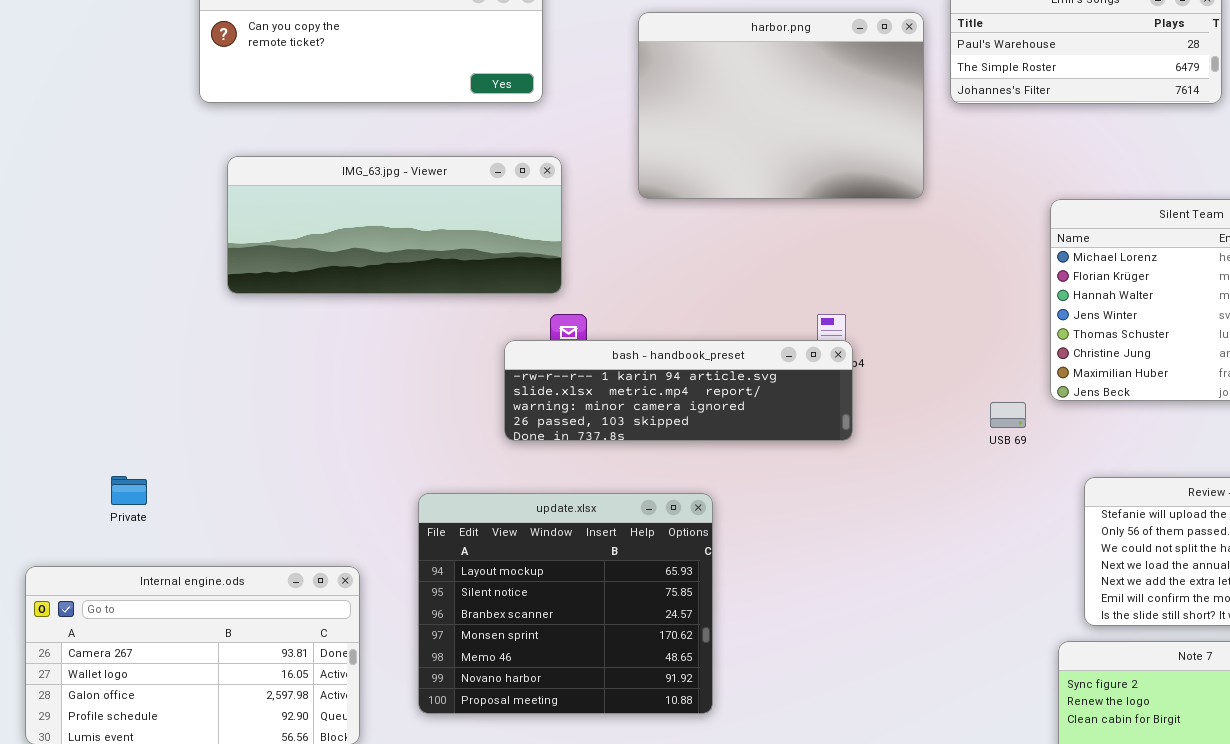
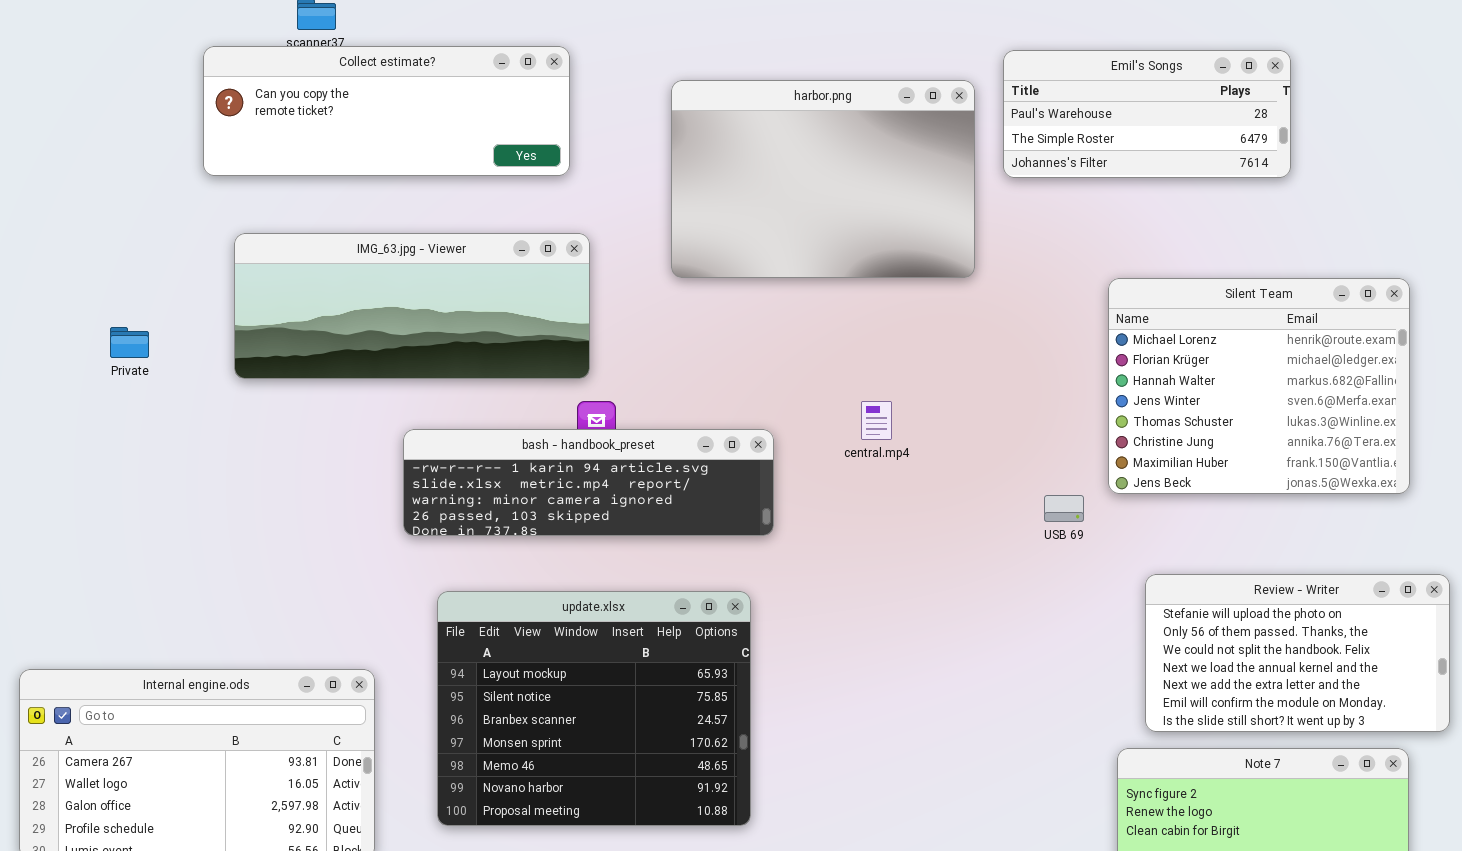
bash - handbook_preset: [504,340,853,441] -> [403,429,774,536], moved
Private: [111,476,147,505] -> [110,327,149,358], moved

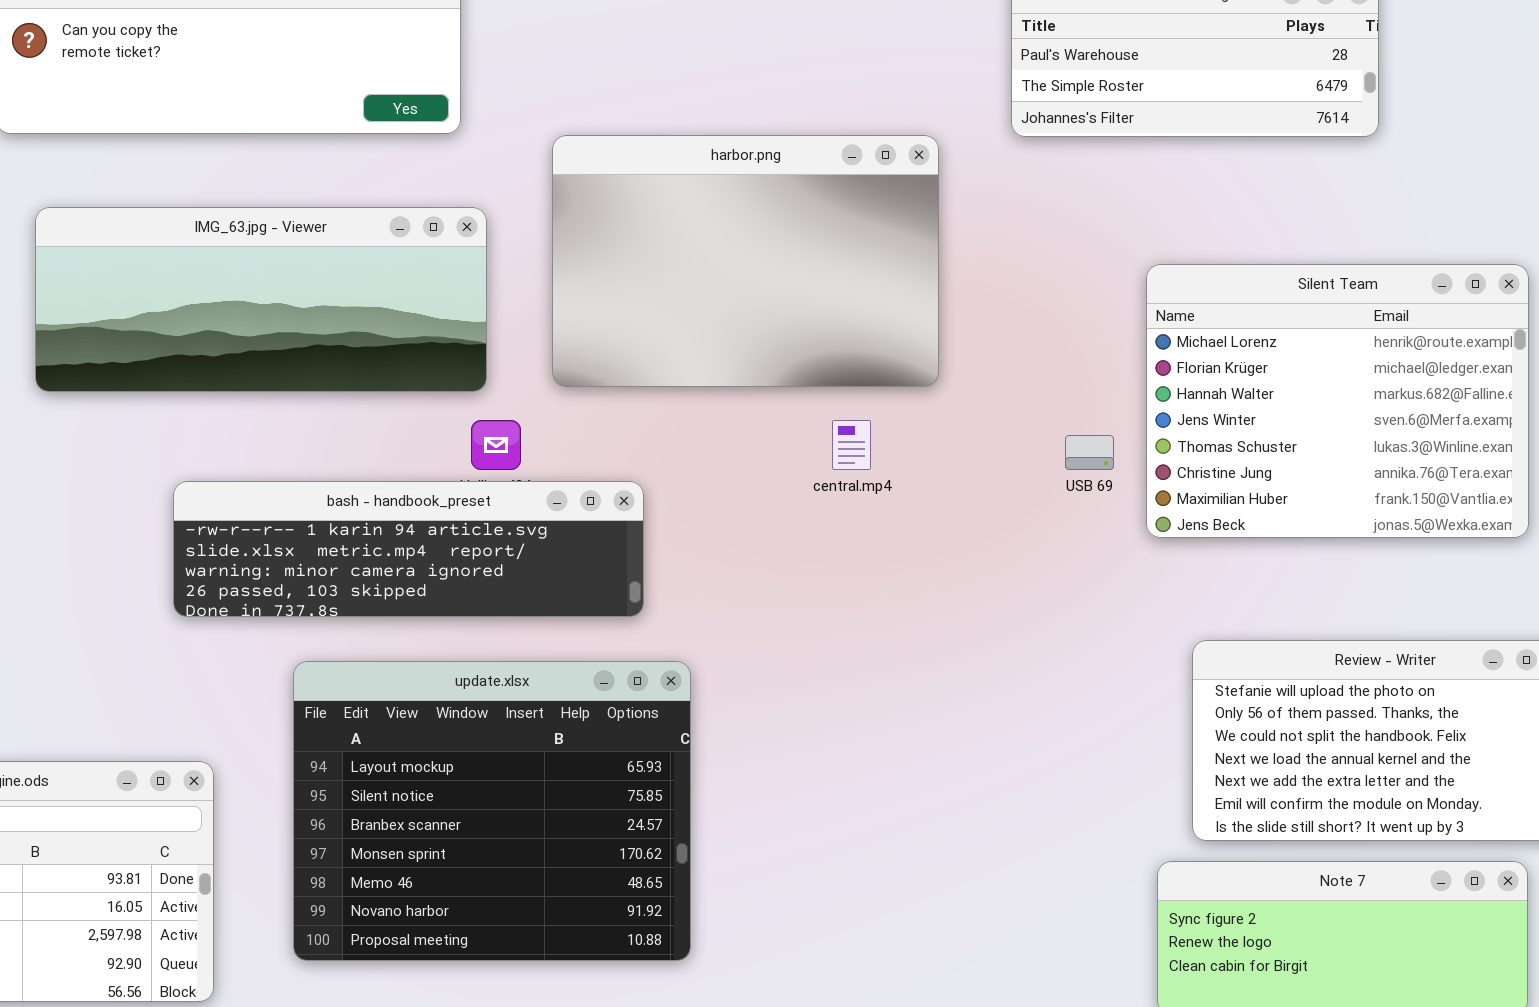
harbor.png: [671,80,975,278] -> [552,135,939,387], moved
bash - handbook_preset: [403,429,774,536] -> [173,481,644,617], moved
USB 69: [1044,495,1084,522] -> [1065,435,1114,470], moved

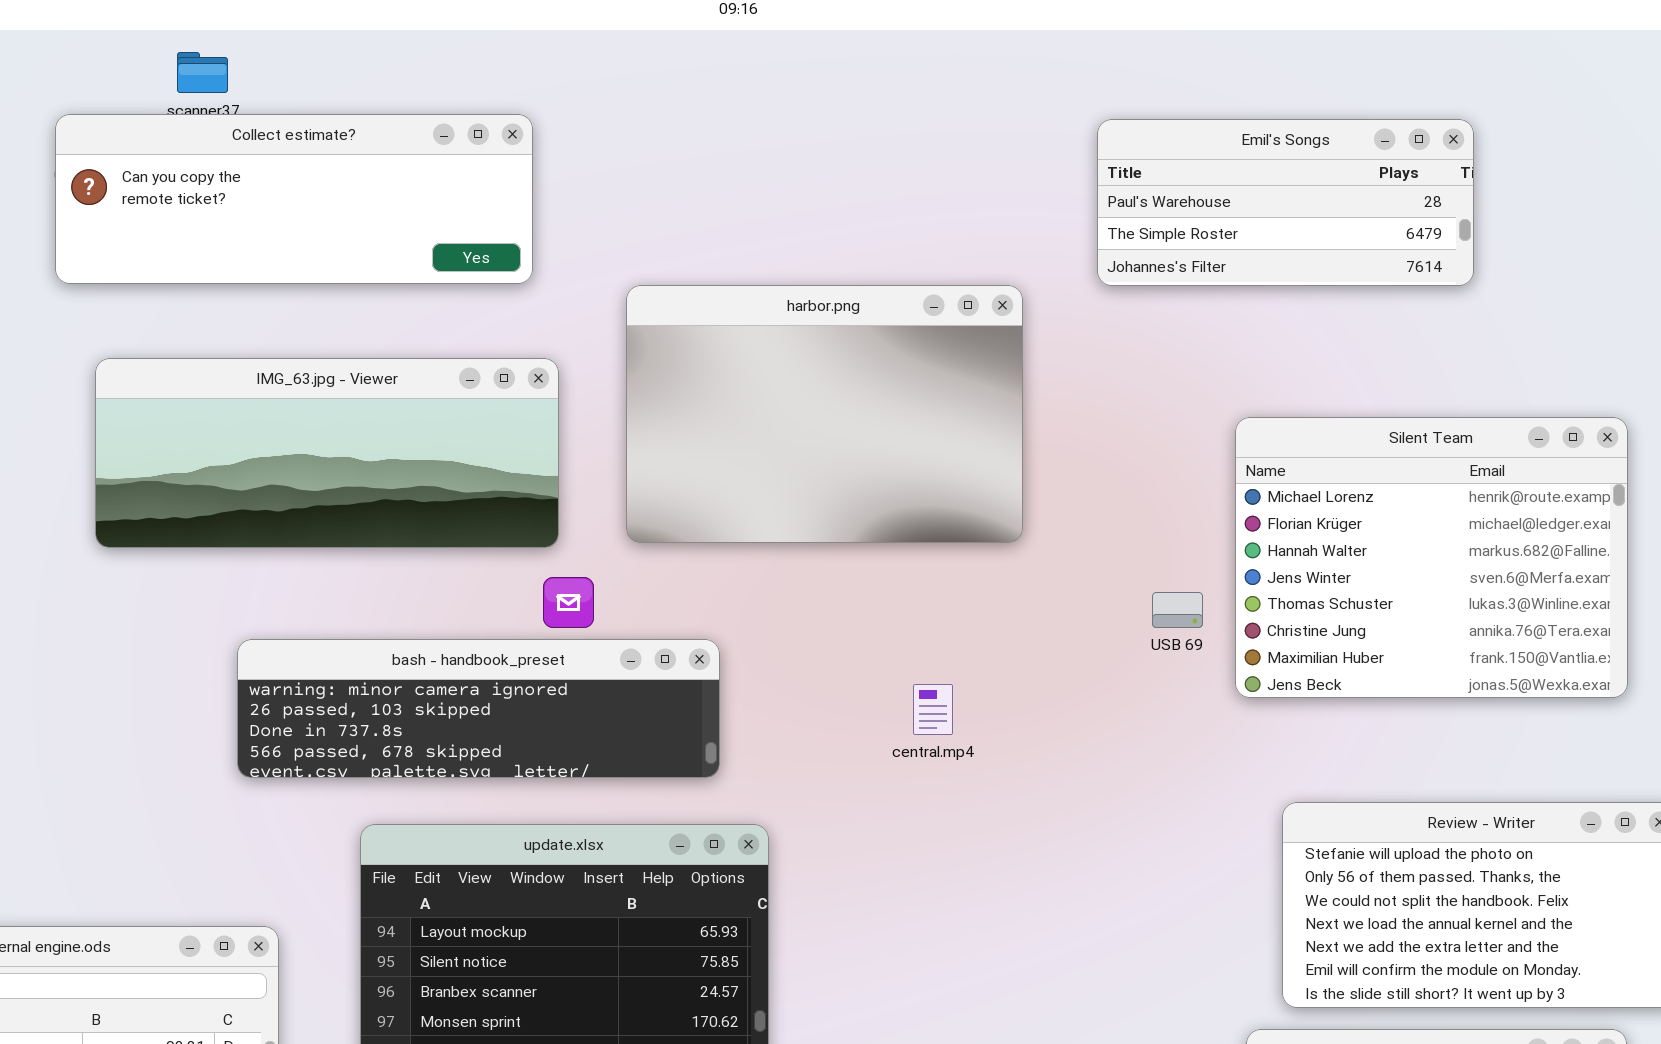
central.mp4: [832,420,871,470] -> [913,684,953,735], moved
bash - handbook_preset: [173,481,644,617] -> [237,639,720,778], scrolled down 2 rows

